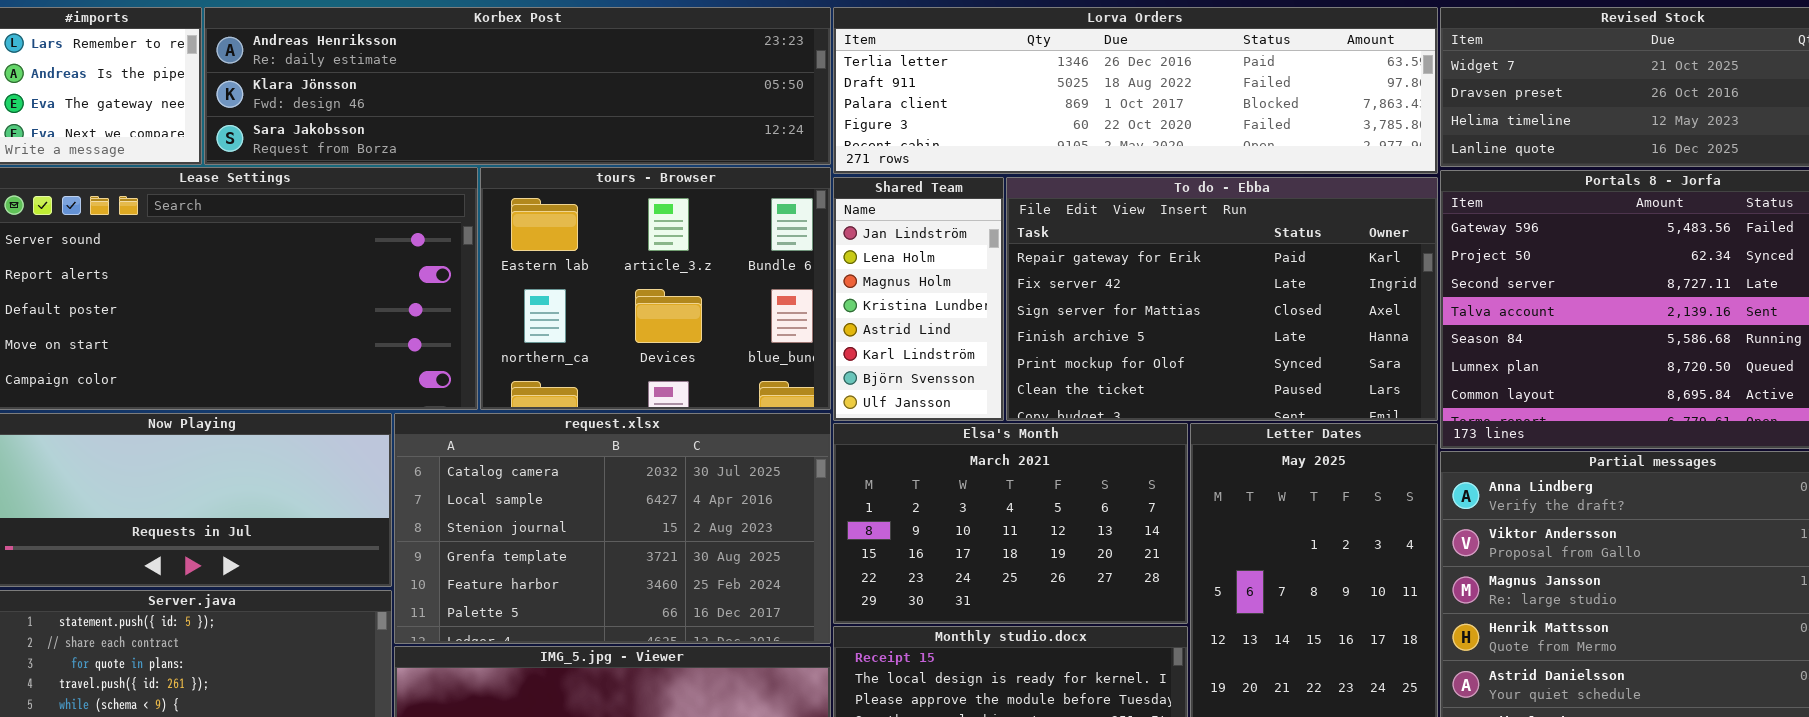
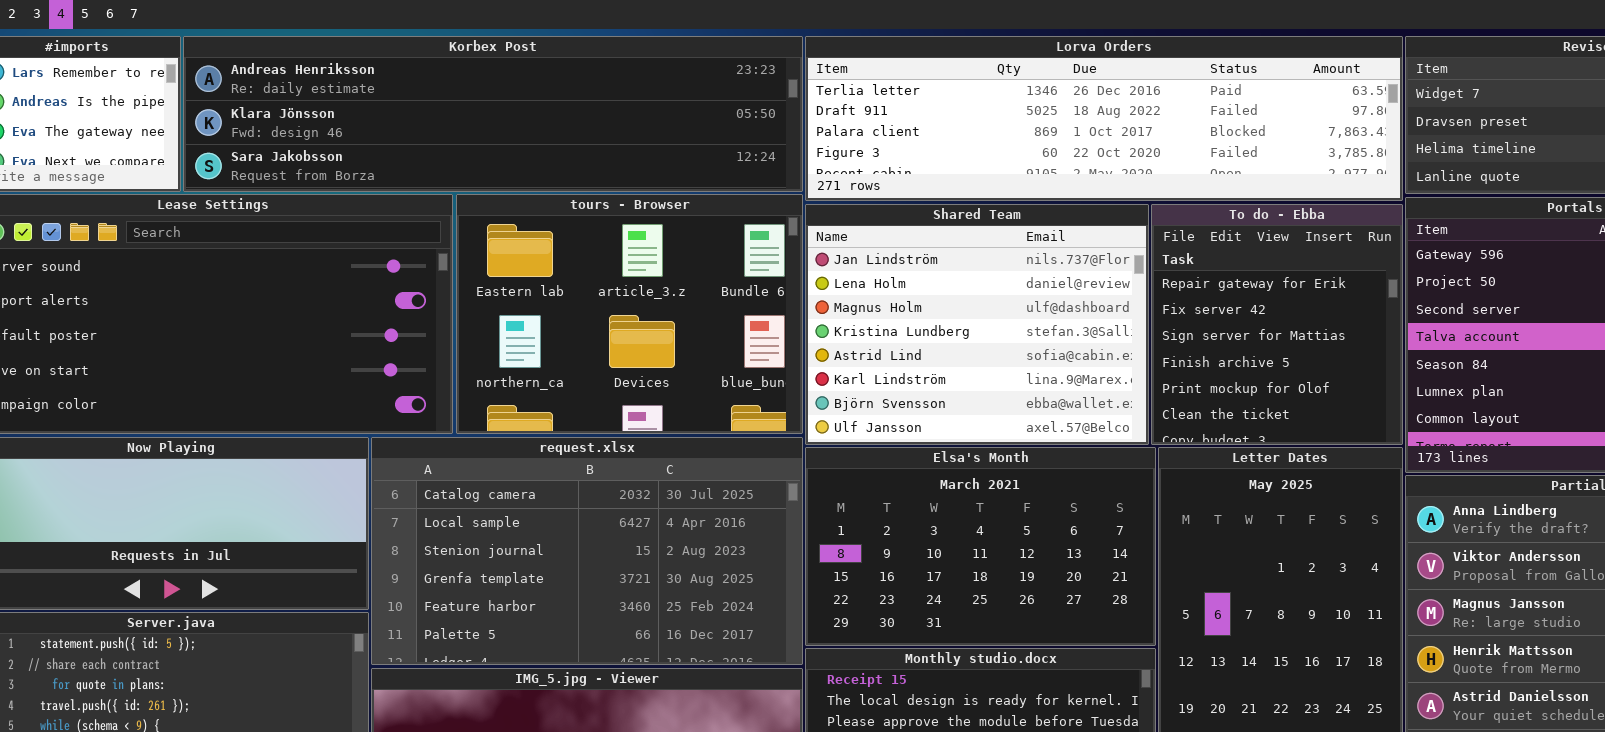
Shared Team: [833,177,1004,421] -> [805,204,1149,445], resized
To do - Ebba: [1006,177,1438,421] -> [1151,204,1403,445], resized

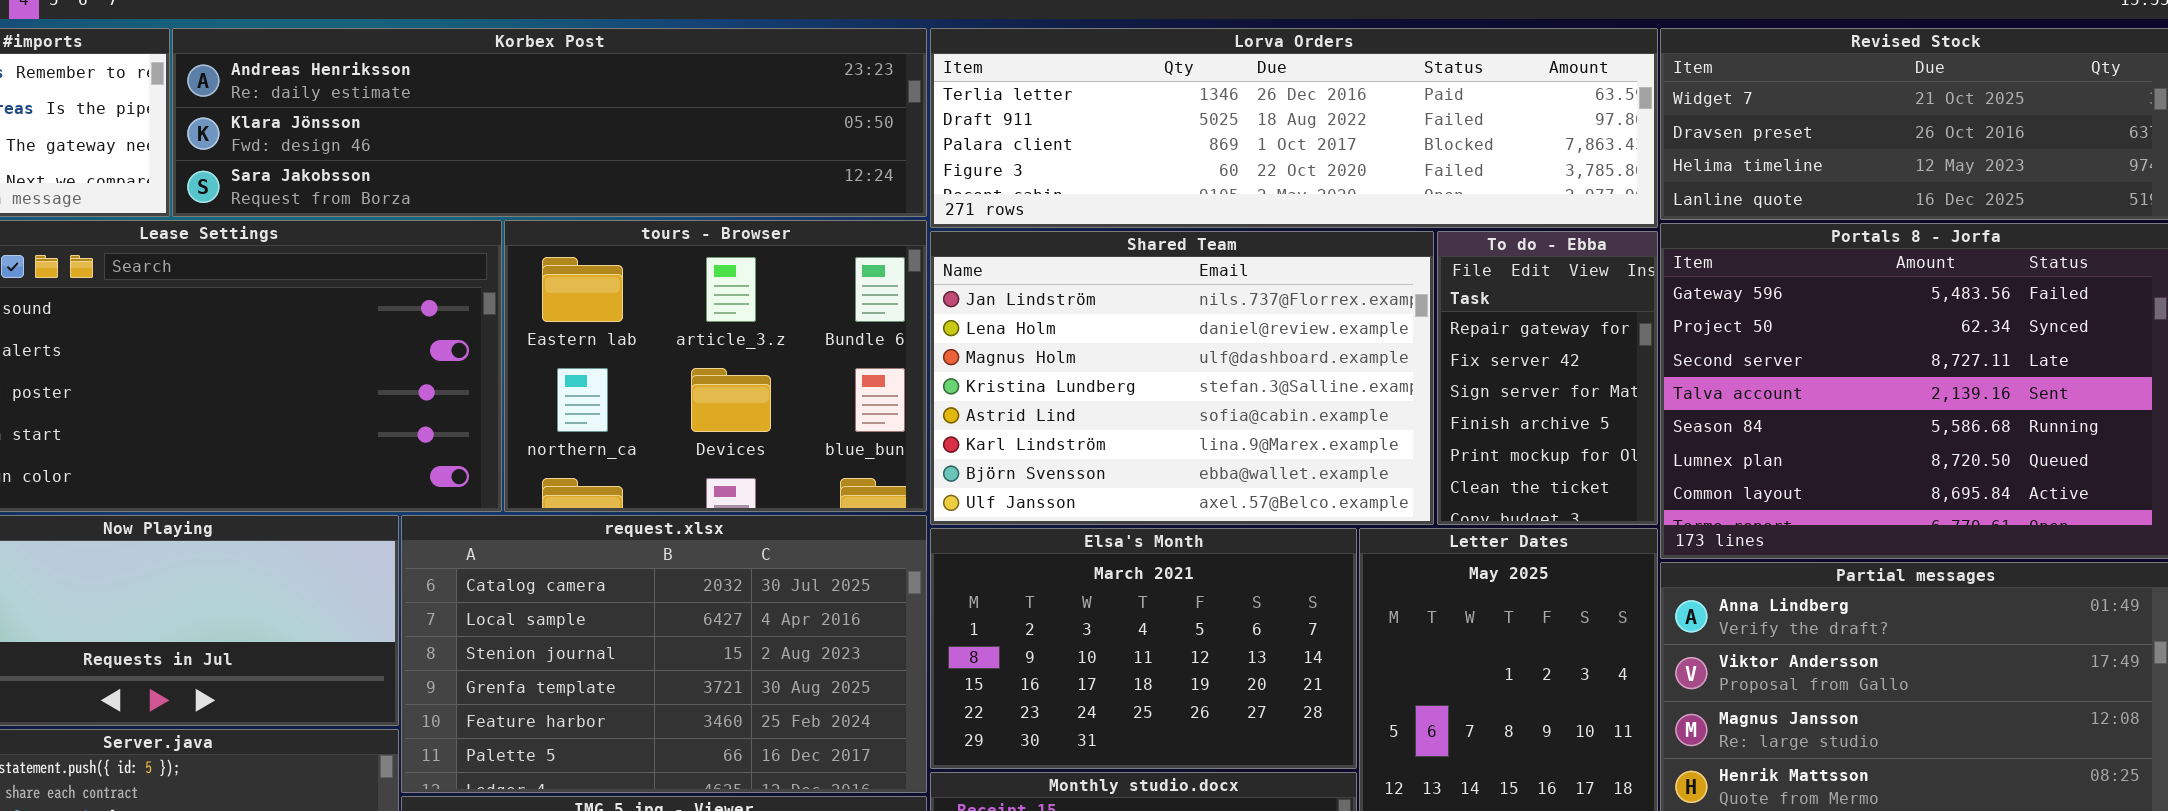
Shared Team: [805,204,1149,445] -> [930,231,1434,525], resized
To do - Ebba: [1151,204,1403,445] -> [1437,231,1658,525], resized

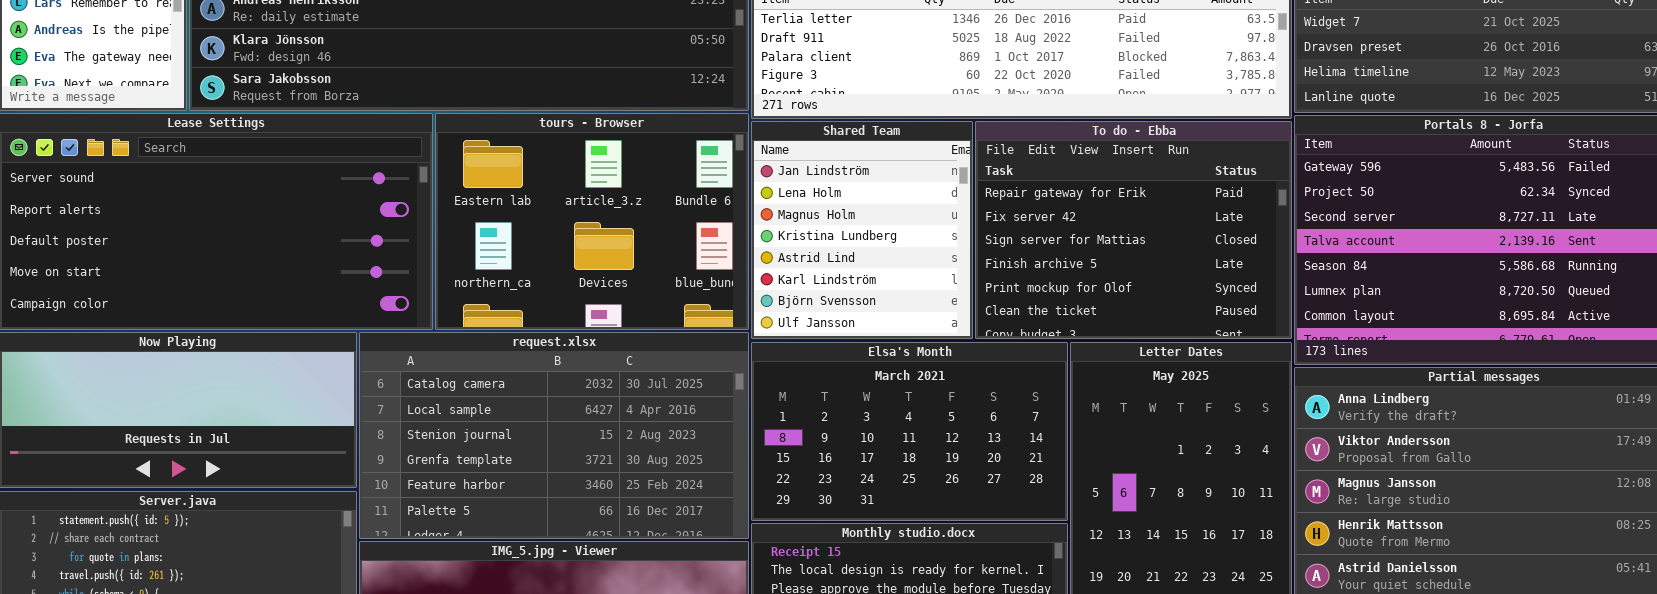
Shared Team: [930,231,1434,525] -> [751,121,973,339], resized
To do - Ebba: [1437,231,1658,525] -> [975,121,1292,339], resized

